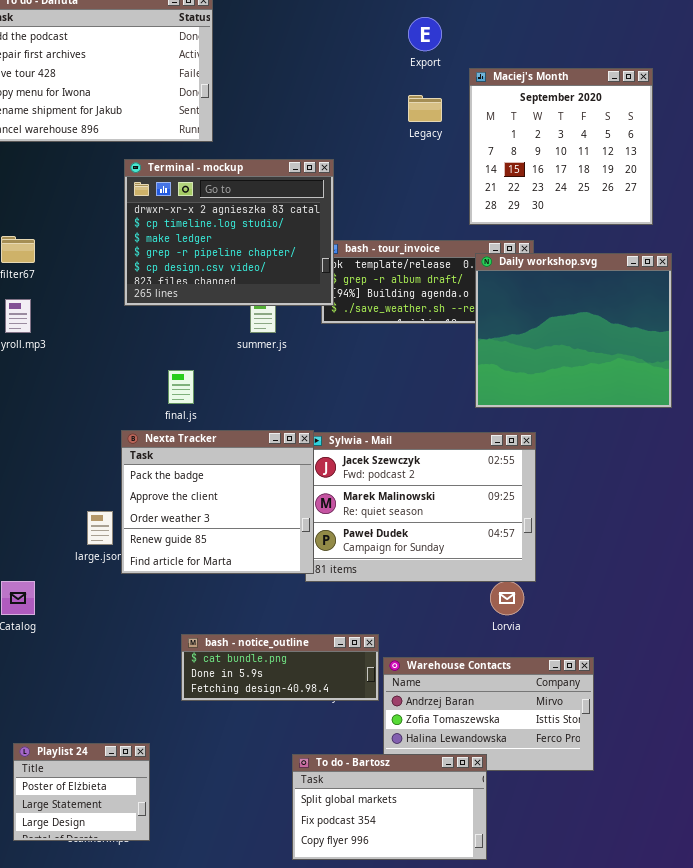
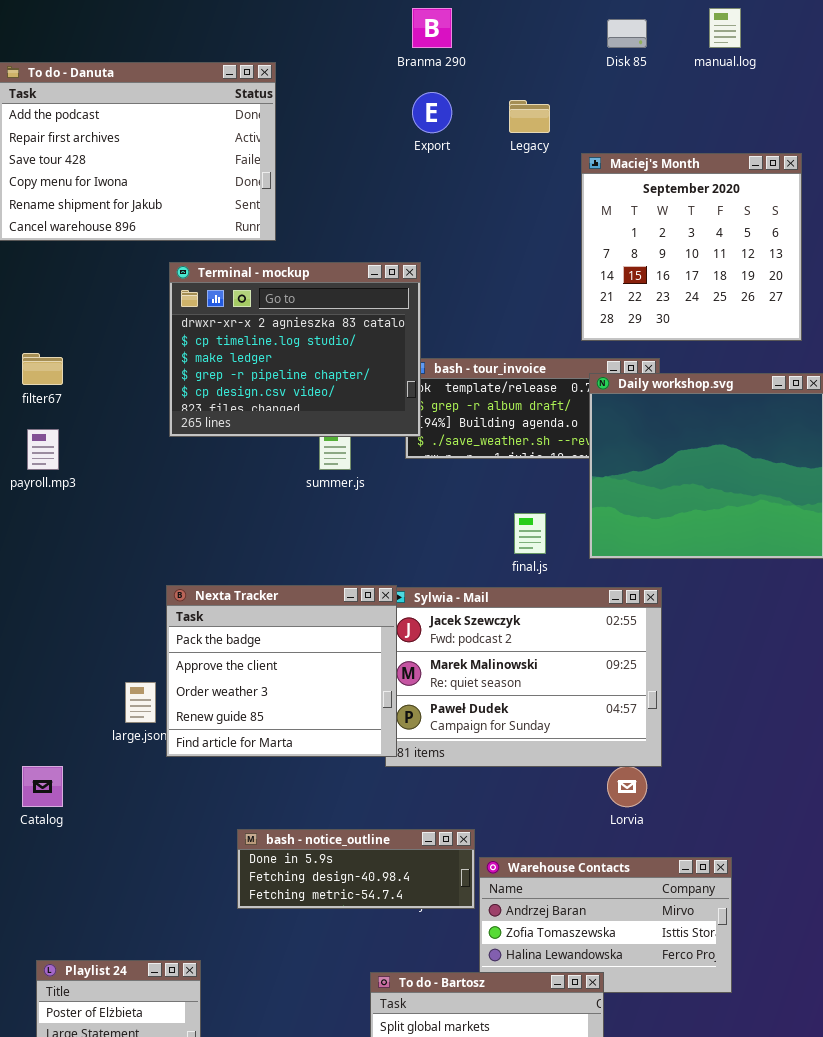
Export: [408,17,442,51] -> [412,92,452,133], moved
Legacy: [408,95,442,122] -> [509,100,550,133], moved
final.js: [168,370,194,404] -> [514,513,546,554], moved
bash - notice_outline: [181,634,379,701] -> [237,829,475,909], scrolled down 1 row

